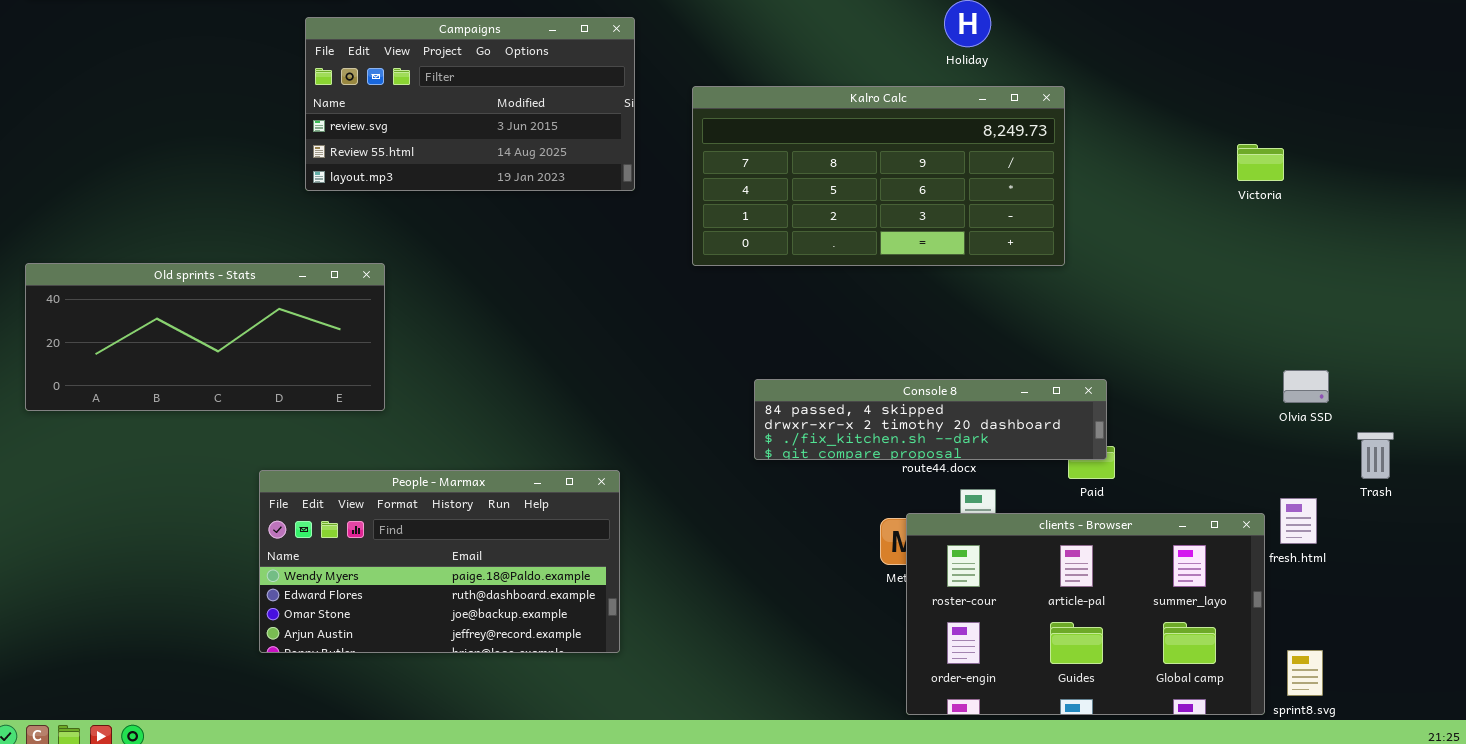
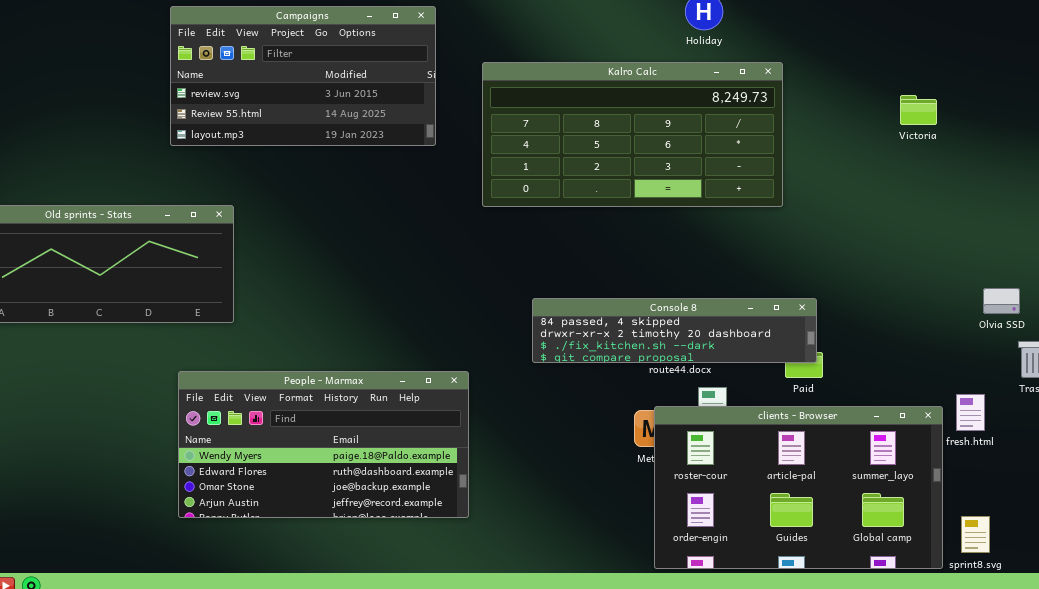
Victoria: [1237,144,1284,181] -> [900,95,937,125], moved
Olvia SSD: [1283,370,1329,403] -> [983,288,1020,314], moved
People - Marmax: [259,470,620,653] -> [178,371,469,518], moved

